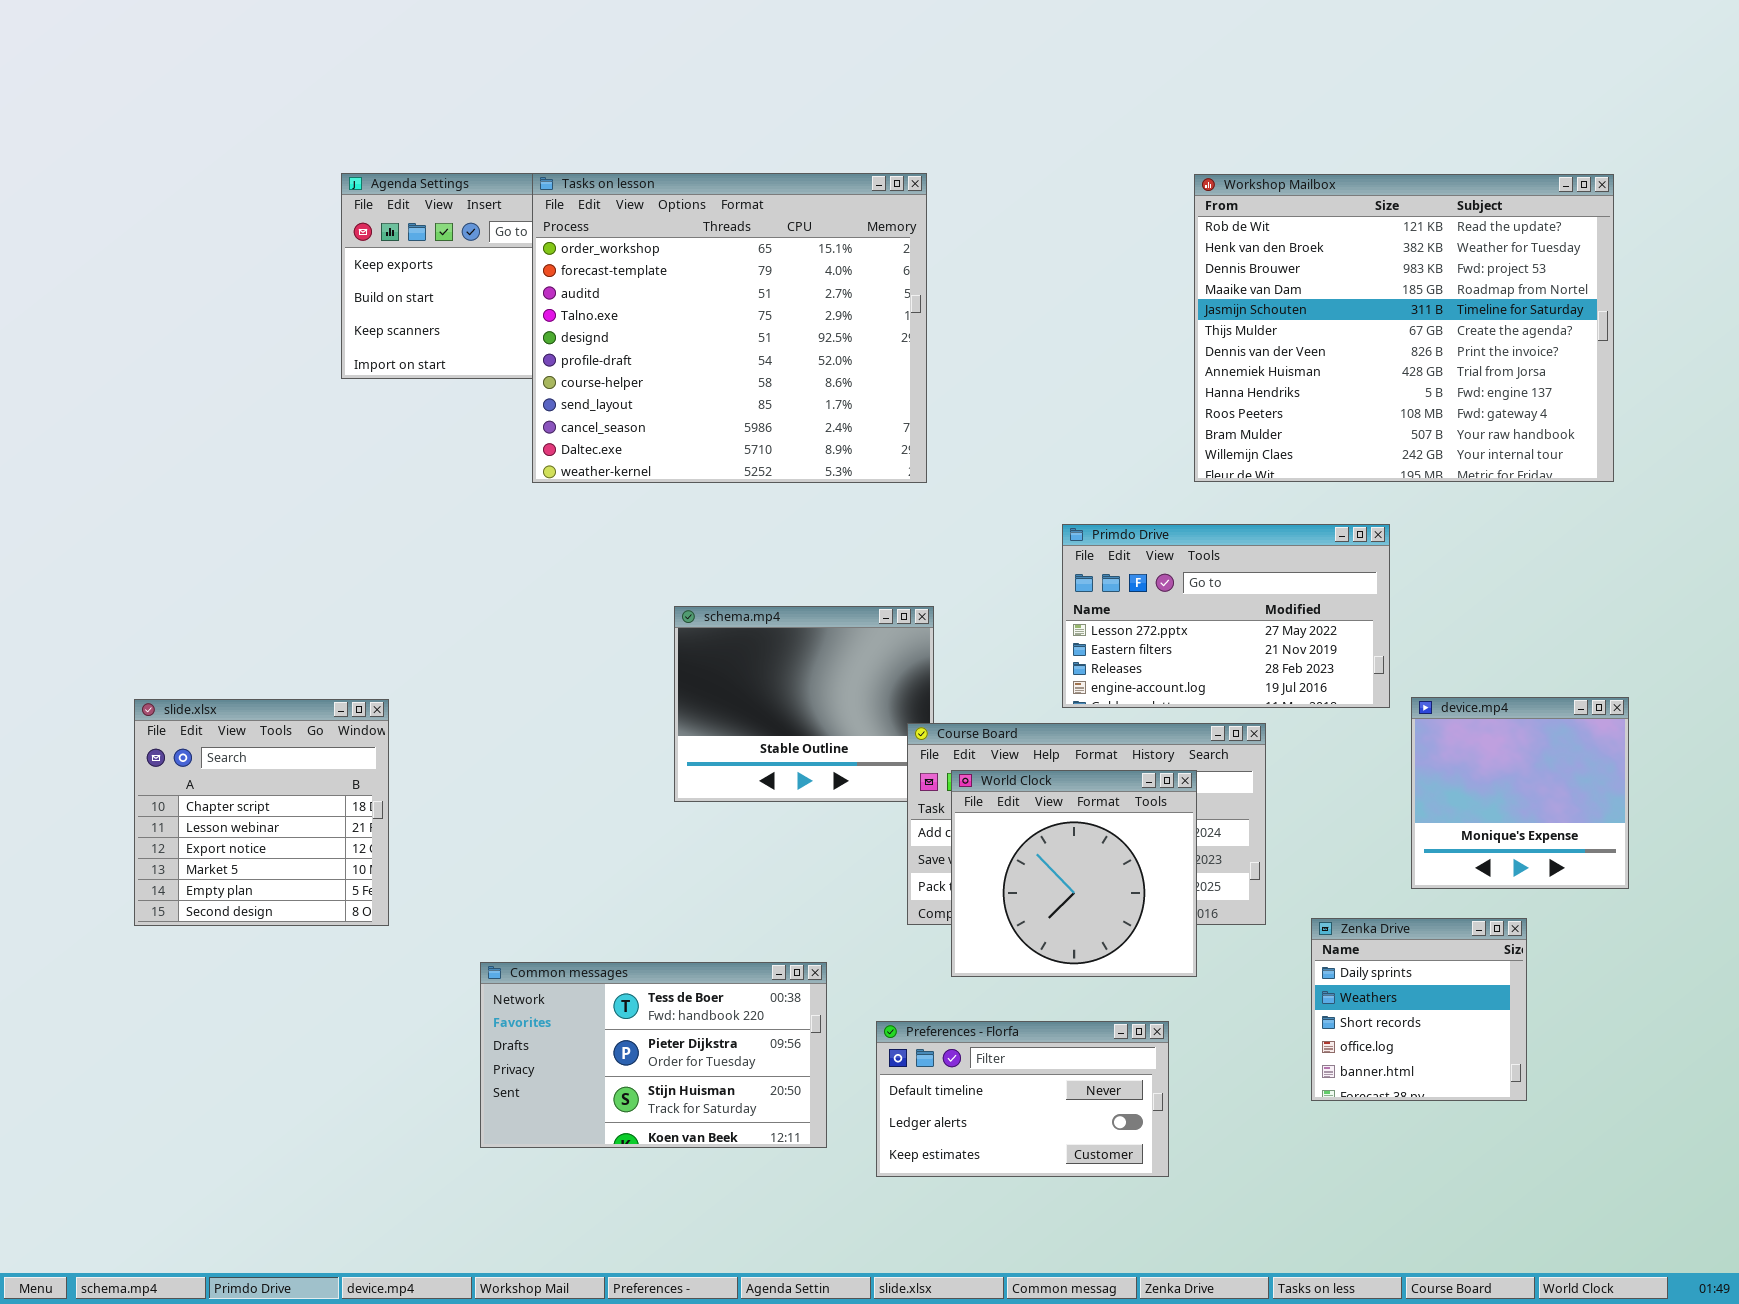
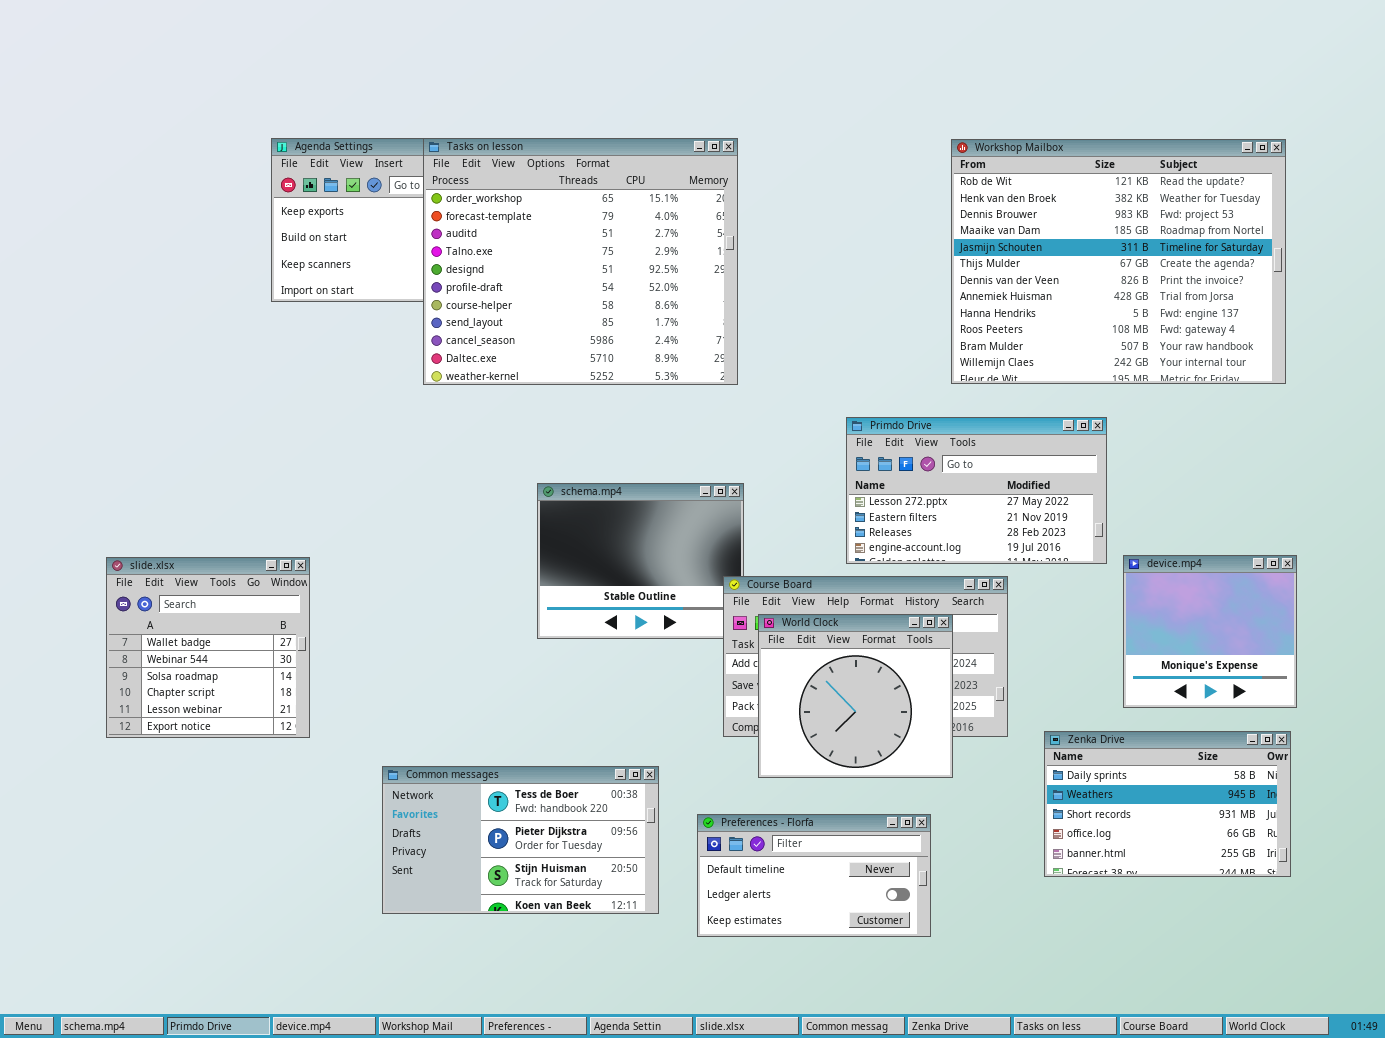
slide.xlsx: [134,699,389,926] -> [106,557,310,738], scrolled up 3 rows
Zenka Drive: [1311,918,1527,1101] -> [1044,731,1291,877], resized

